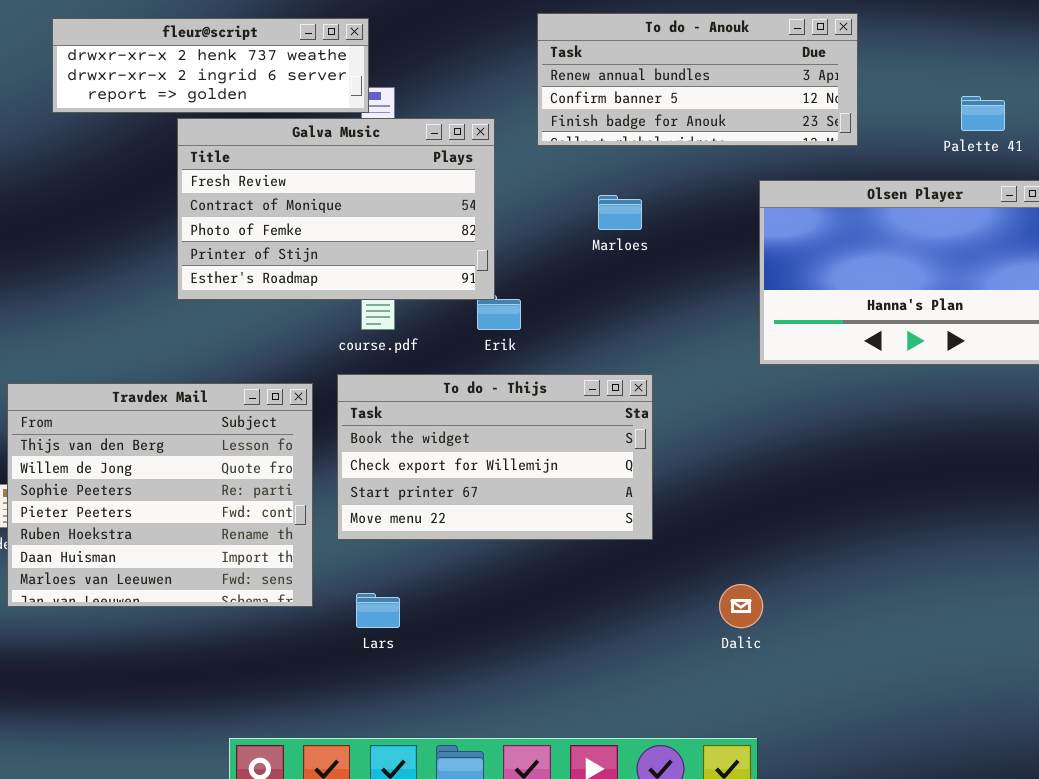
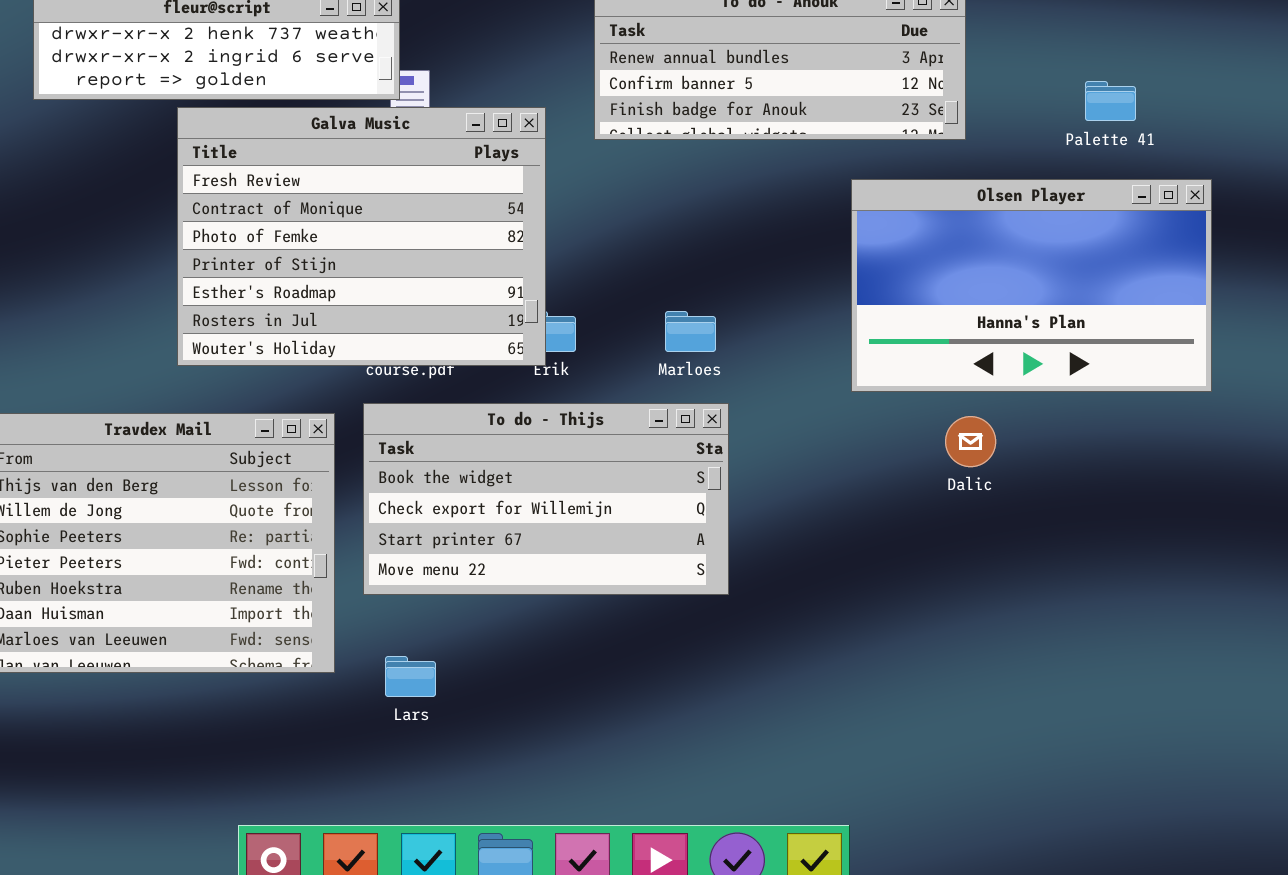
Galva Music: [177,118,495,300] -> [177,107,546,366], resized
Marloes: [598,195,642,230] -> [665,311,716,352], moved
Dalic: [719,584,763,628] -> [945,416,996,467], moved

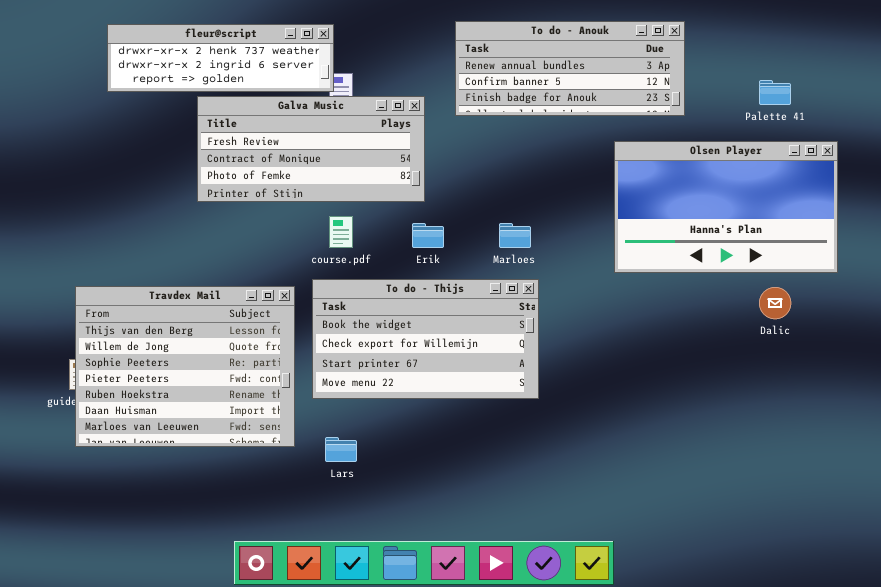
Galva Music: [177,107,546,366] -> [197,96,425,202], resized
Dalic: [945,416,996,467] -> [759,287,791,319], moved

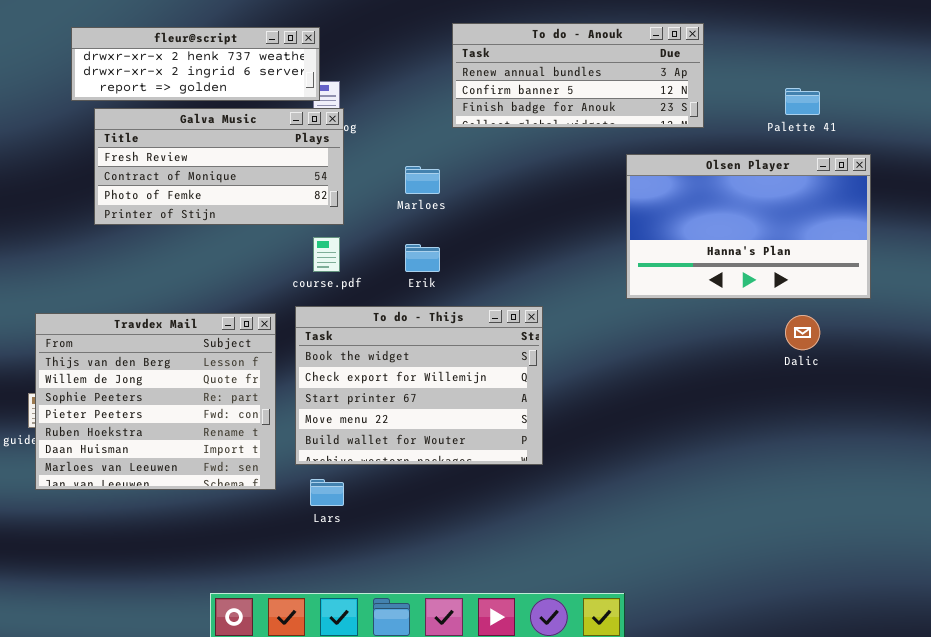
Galva Music: [197,96,425,202] -> [94,108,344,225], moved
Marloes: [499,223,531,248] -> [405,166,440,194], moved
To do - Thijs: [312,279,539,399] -> [295,306,543,465], resized

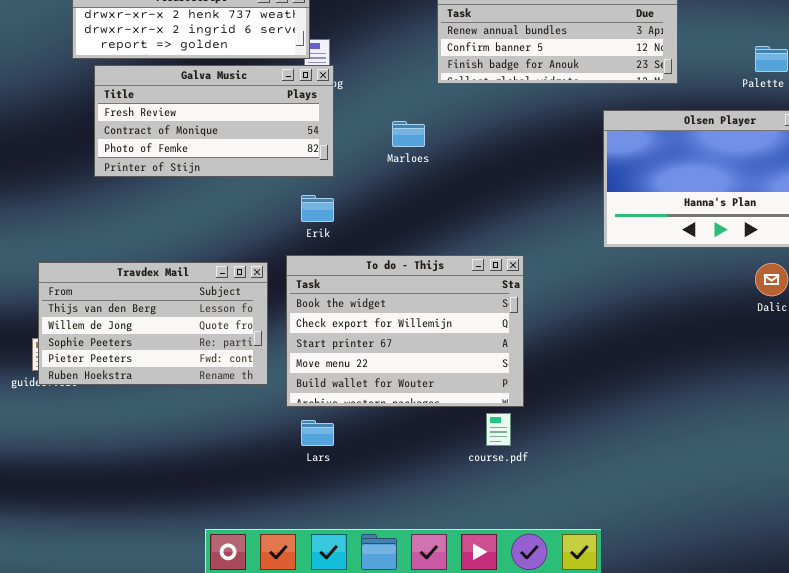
course.pdf: [313,237,340,272] -> [486,413,511,446], moved
Erik: [405,244,440,272] -> [301,195,334,222], moved
Travdex Mail: [35,313,276,490] -> [38,262,268,385], resized

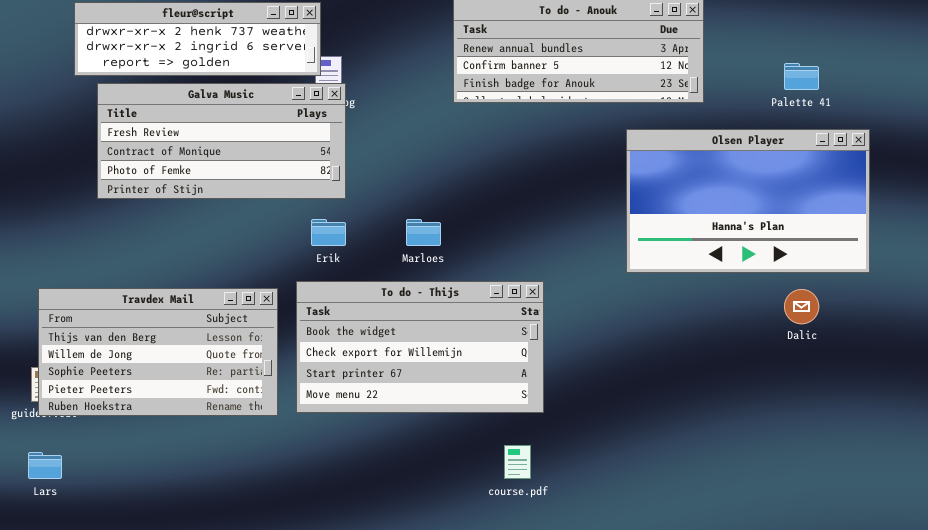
Marloes: [392,121,425,147] -> [406,219,441,246], moved
To do - Thijs: [286,255,524,407] -> [296,281,544,413], resized
Lars: [301,420,334,446] -> [28,452,62,479], moved

